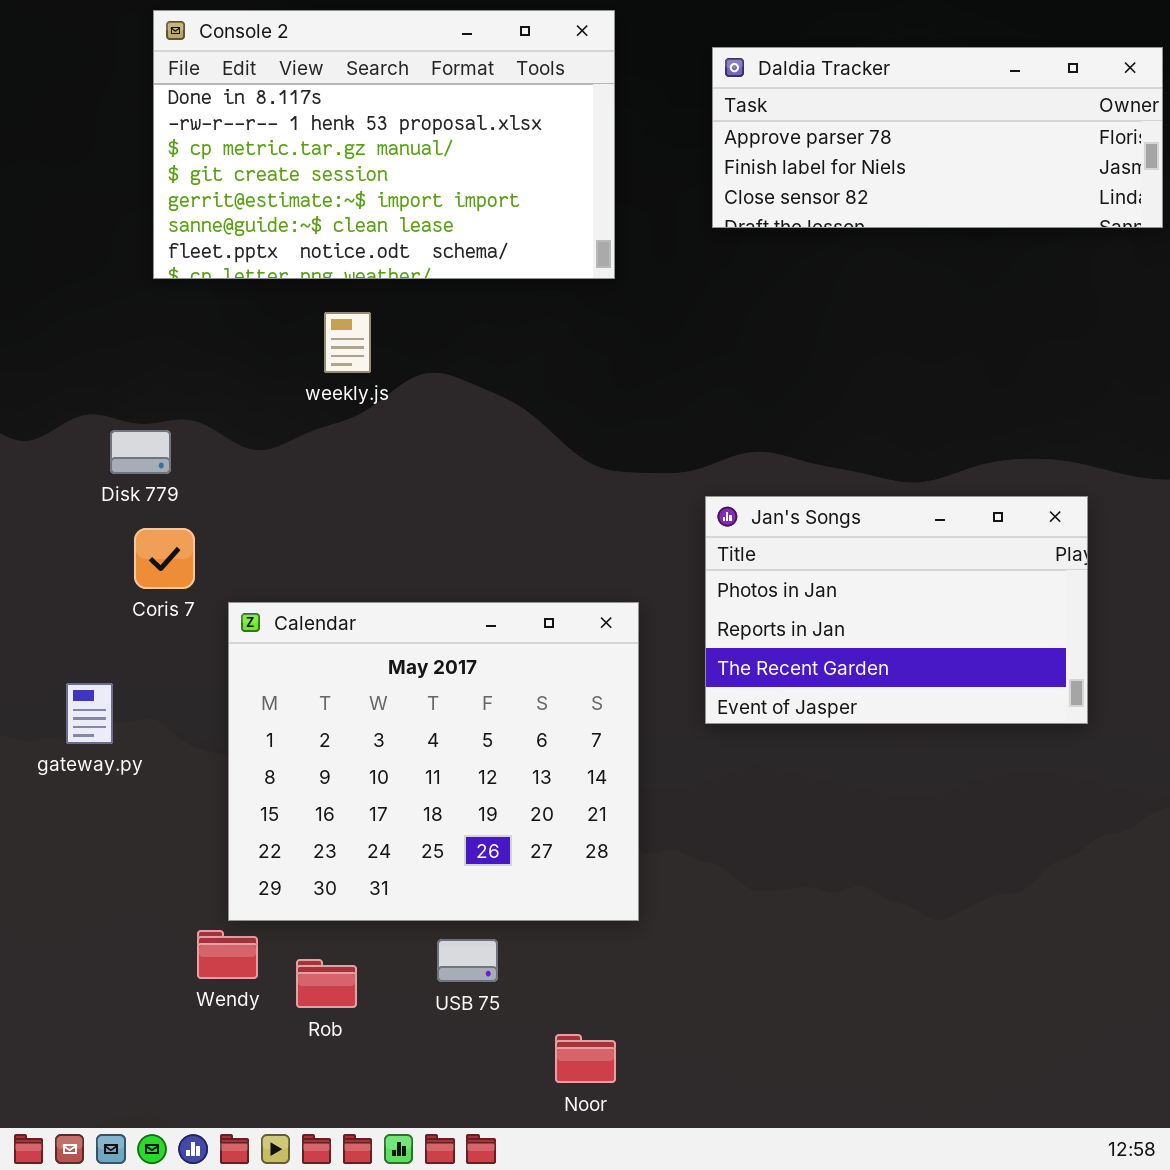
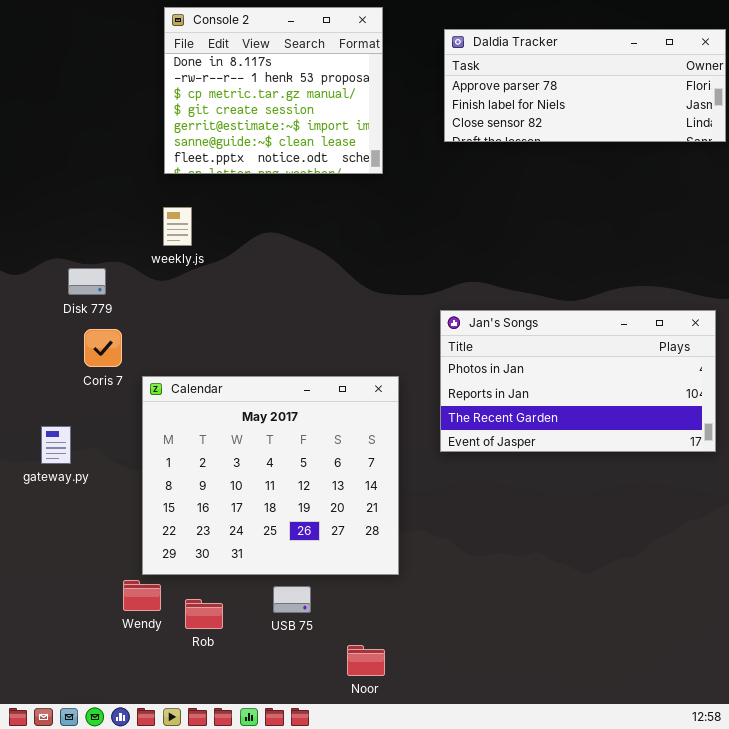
Console 2: [153,10,615,279] -> [164,7,383,174], resized
weekly.js: [324,312,371,373] -> [163,207,192,246], moved
Jan's Songs: [705,496,1088,724] -> [440,310,716,452], resized

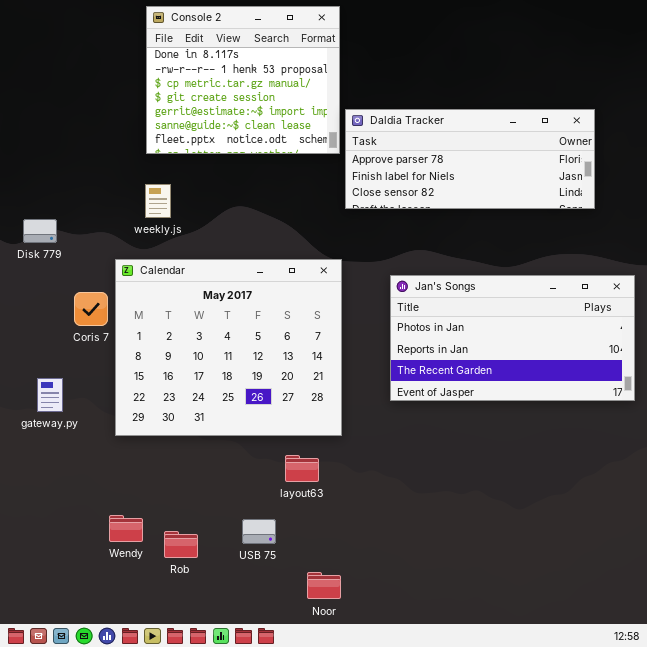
Daldia Tracker: [444,29,726,142] -> [345,109,595,209], moved
Disk 779: [68,268,106,295] -> [23,219,57,243], moved
Calendar: [142,376,399,575] -> [115,259,342,436], moved

